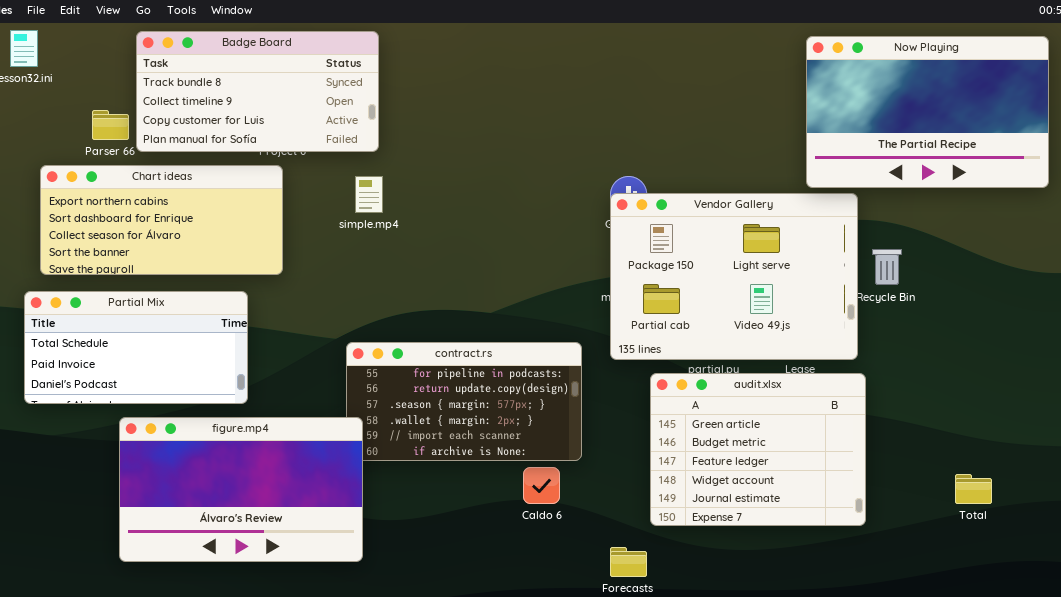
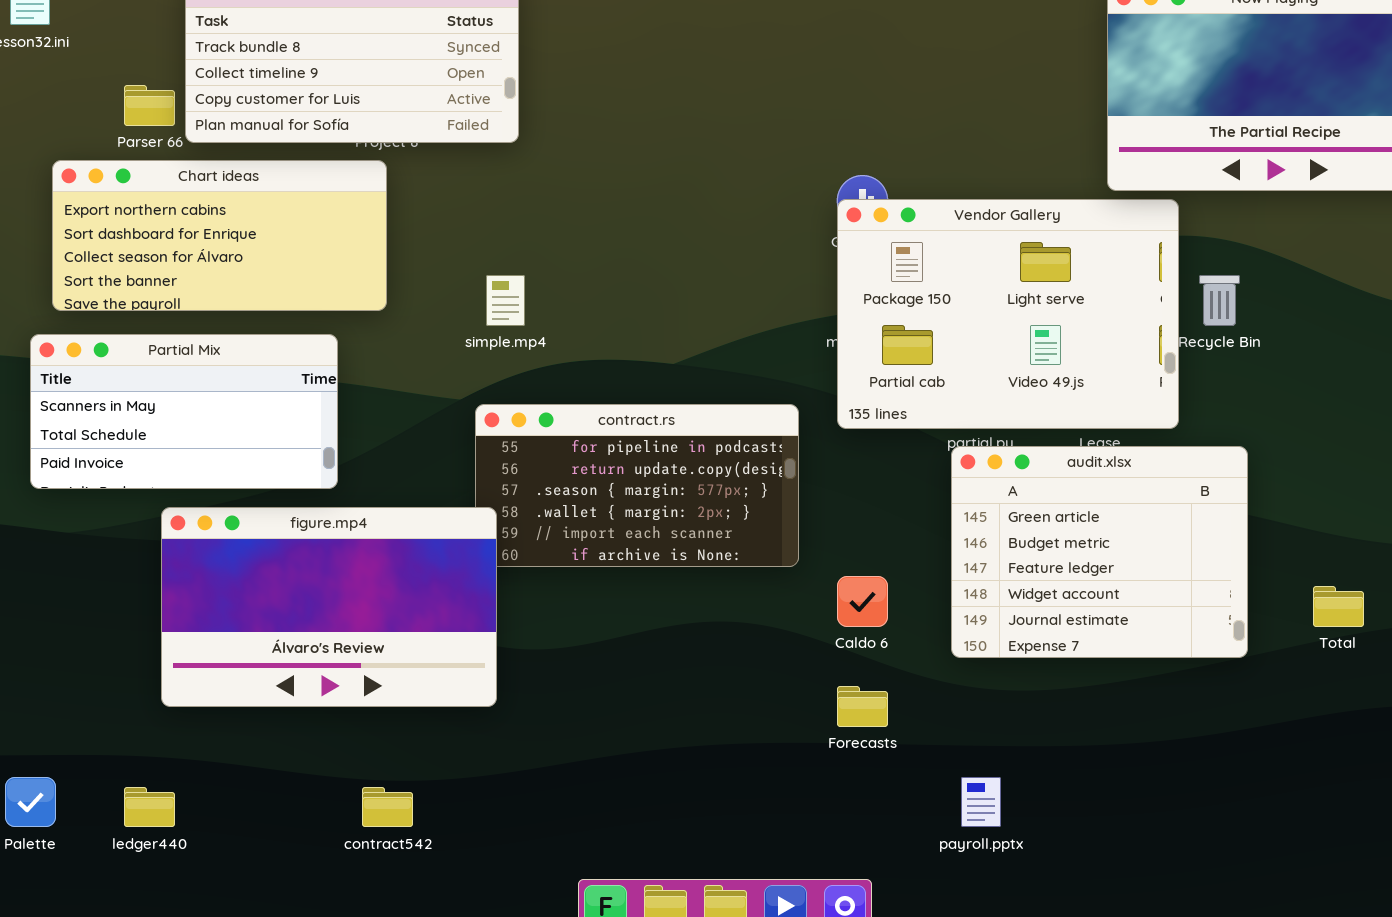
simple.mp4: [355,176,383,213] -> [486,275,525,326], moved
Partial Mix: [24,291,248,404] -> [30,334,338,489], scrolled up 1 row
audit.xlsx: [650,373,866,526] -> [951,446,1248,658], moved
Caldo 6: [523,467,560,504] -> [837,576,888,627], moved

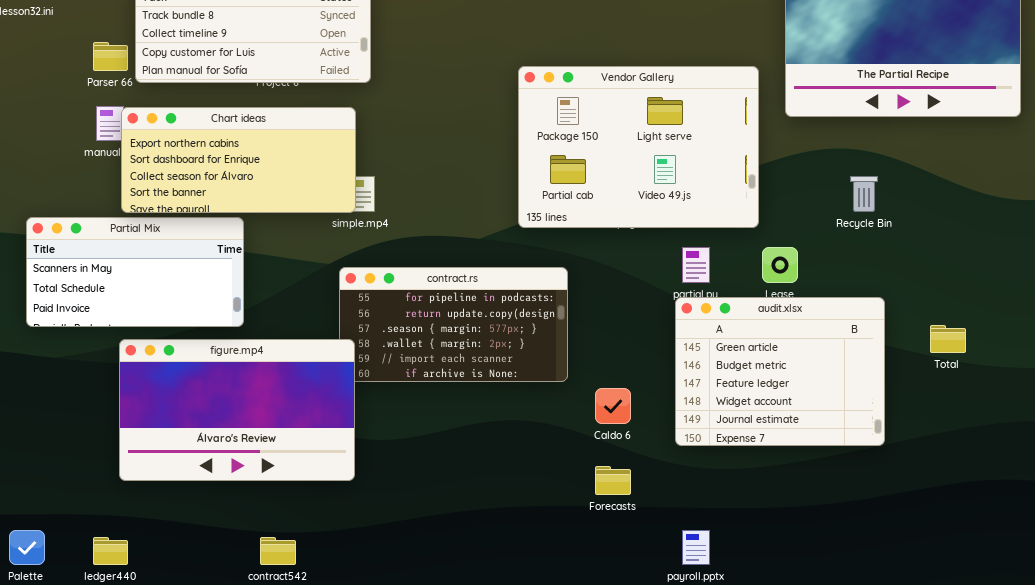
Chart ideas: [52,160,387,311] -> [121,107,356,213], moved
Vendor Gallery: [837,199,1179,429] -> [518,66,759,228], moved
Total: [1313,586,1364,627] -> [930,325,966,353], moved

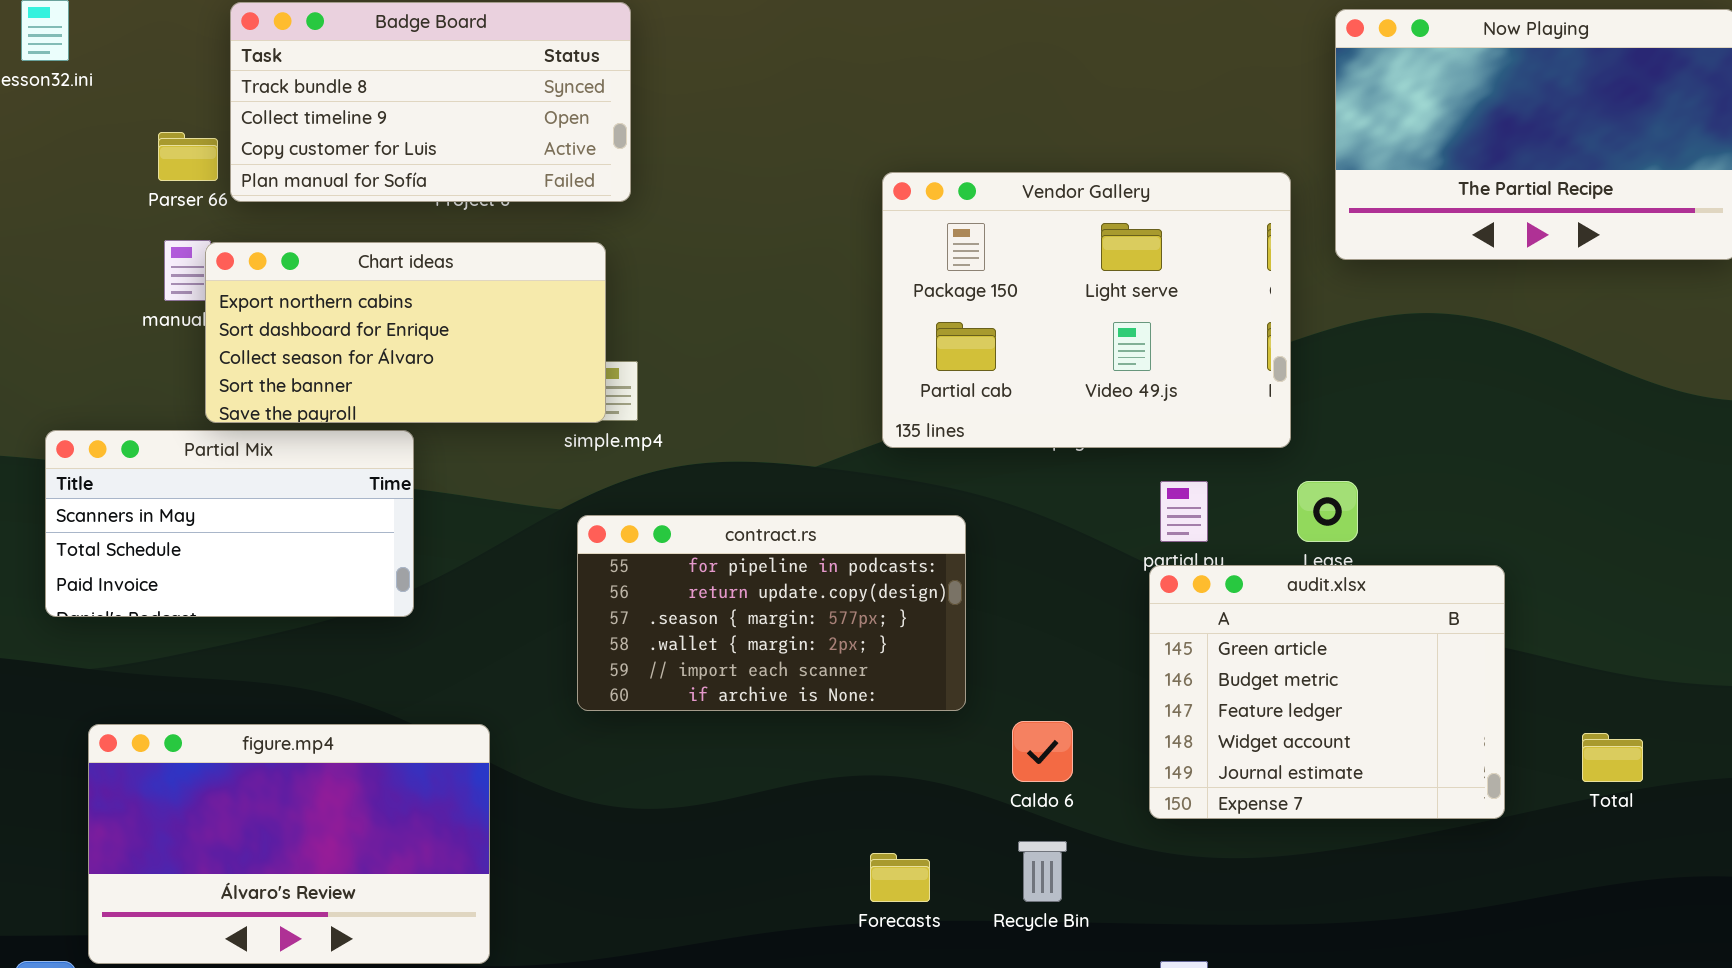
Recycle Bin: [850,176,878,212] -> [1018,841,1067,902], moved
Total: [930,325,966,353] -> [1582,733,1643,782], moved
figure.mp4: [119,339,355,481] -> [88,724,490,964], moved
Forecasts: [595,466,631,495] -> [870,853,930,902], moved

